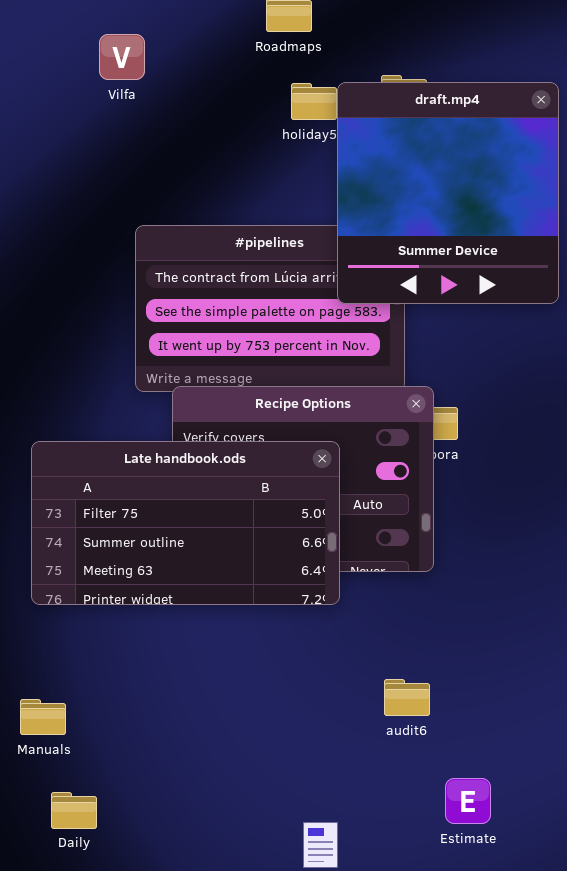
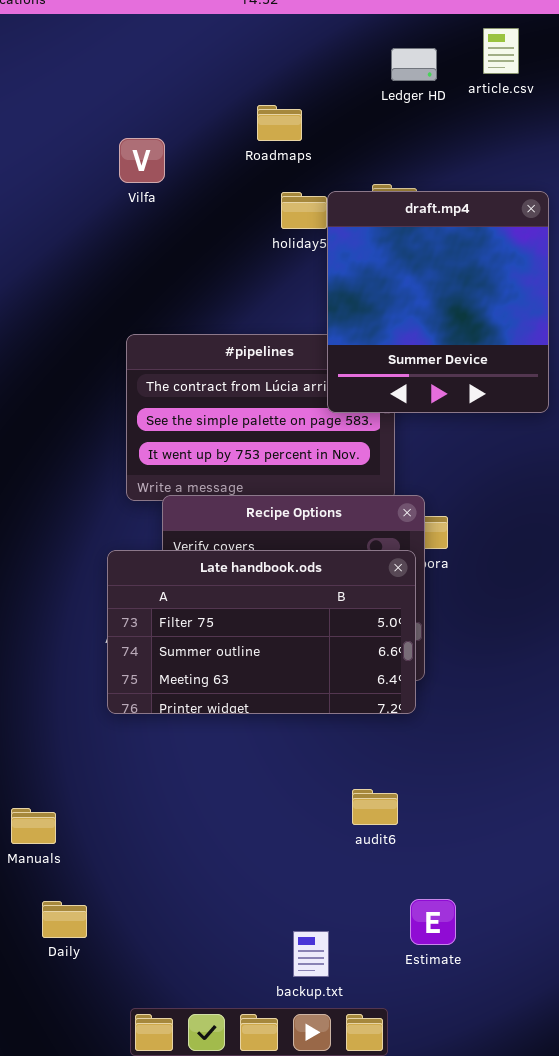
Vilfa: [99,34,145,80] -> [119,138,165,183], moved
Late handbook.ods: [31,441,340,605] -> [107,550,416,714], moved
audit6: [384,679,430,716] -> [352,789,398,825], moved
Estimate: [445,778,491,824] -> [410,899,456,945], moved

